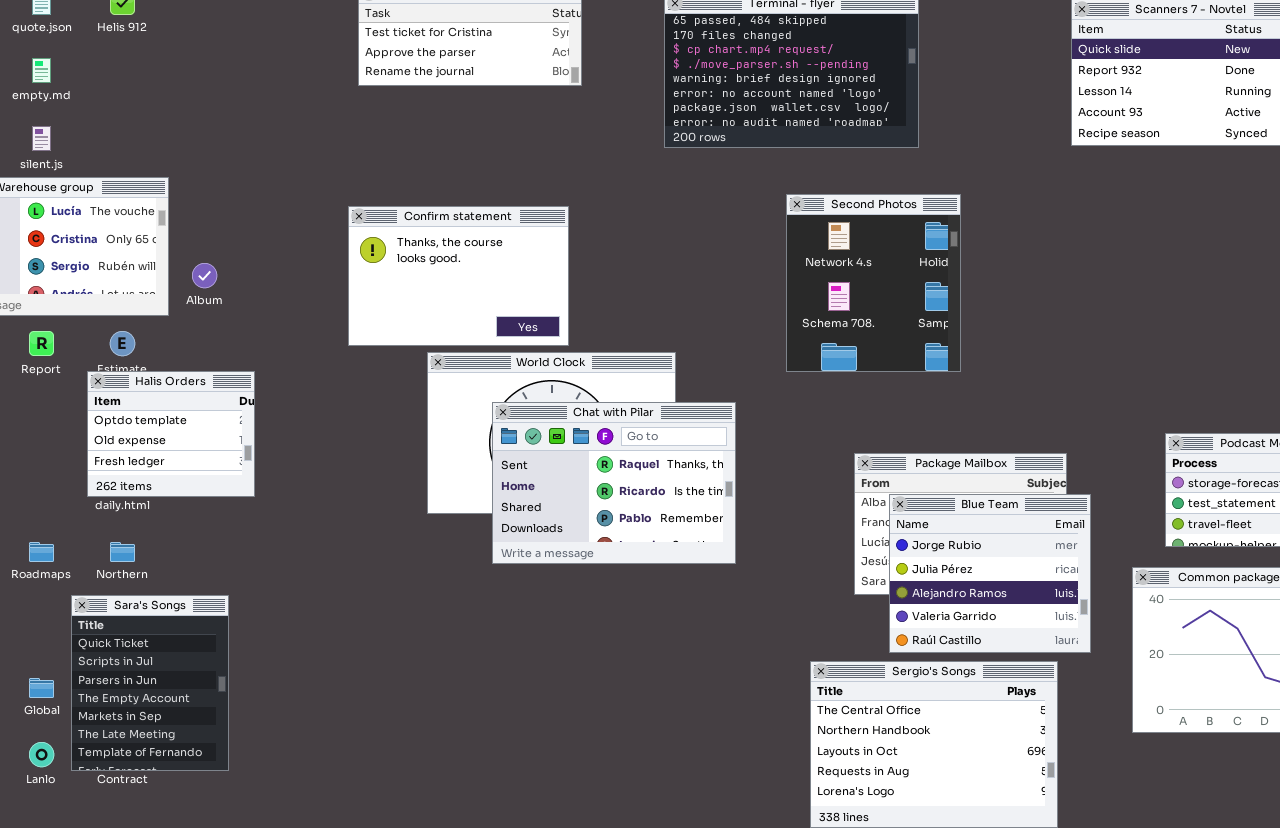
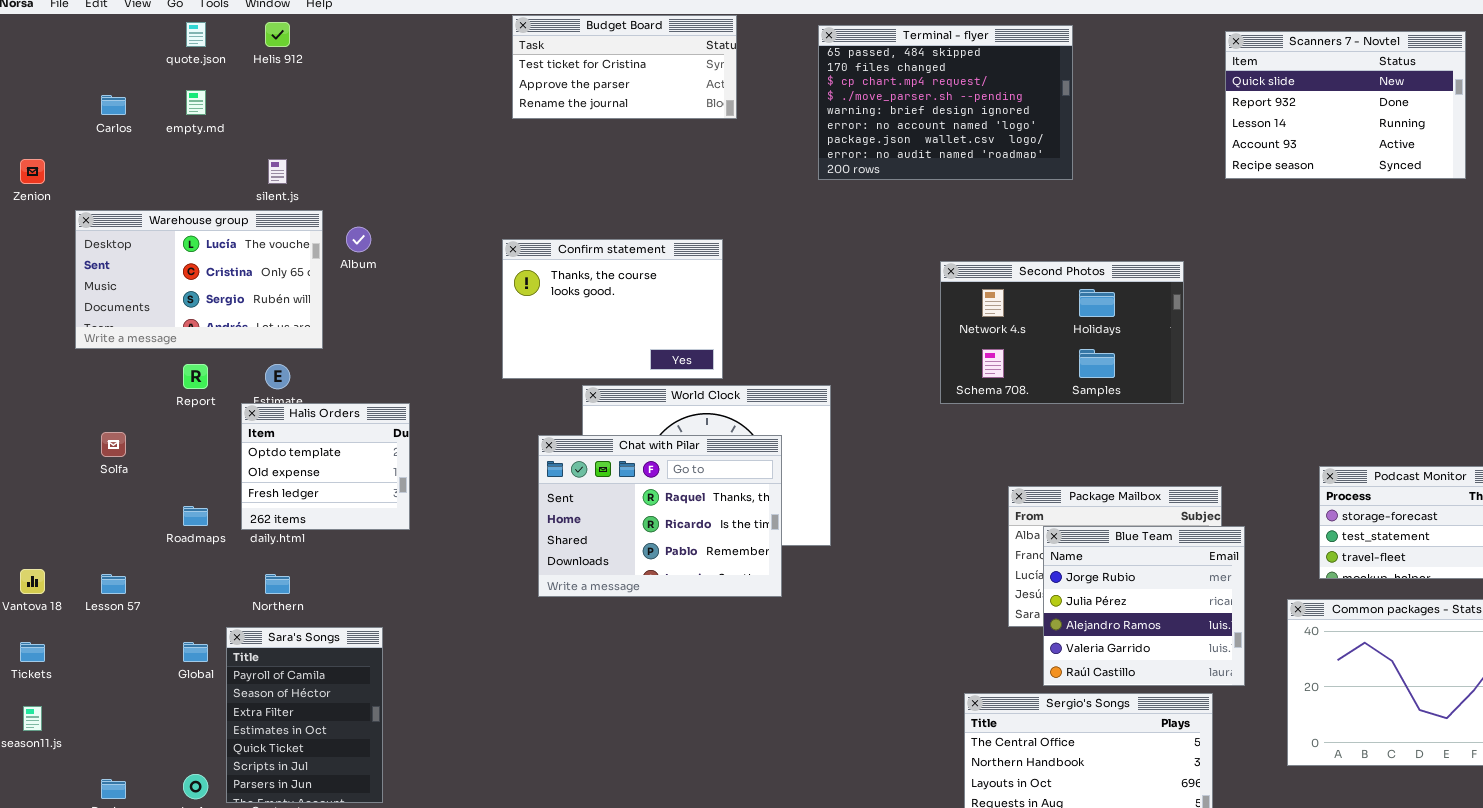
silent.js: [32,126,51,151] -> [268,159,287,184], moved
Second Photos: [786,194,961,372] -> [940,261,1184,404], resized
Album: [192,263,217,288] -> [346,227,371,252], moved
Chat with Pilar: [492,402,736,564] -> [538,435,782,597], moved
Roadmaps: [29,542,54,562] -> [183,506,208,526], moved
Sara's Songs: [71,595,229,771] -> [226,627,383,803], scrolled up 4 rows
Global: [29,678,54,698] -> [183,642,208,662], moved

